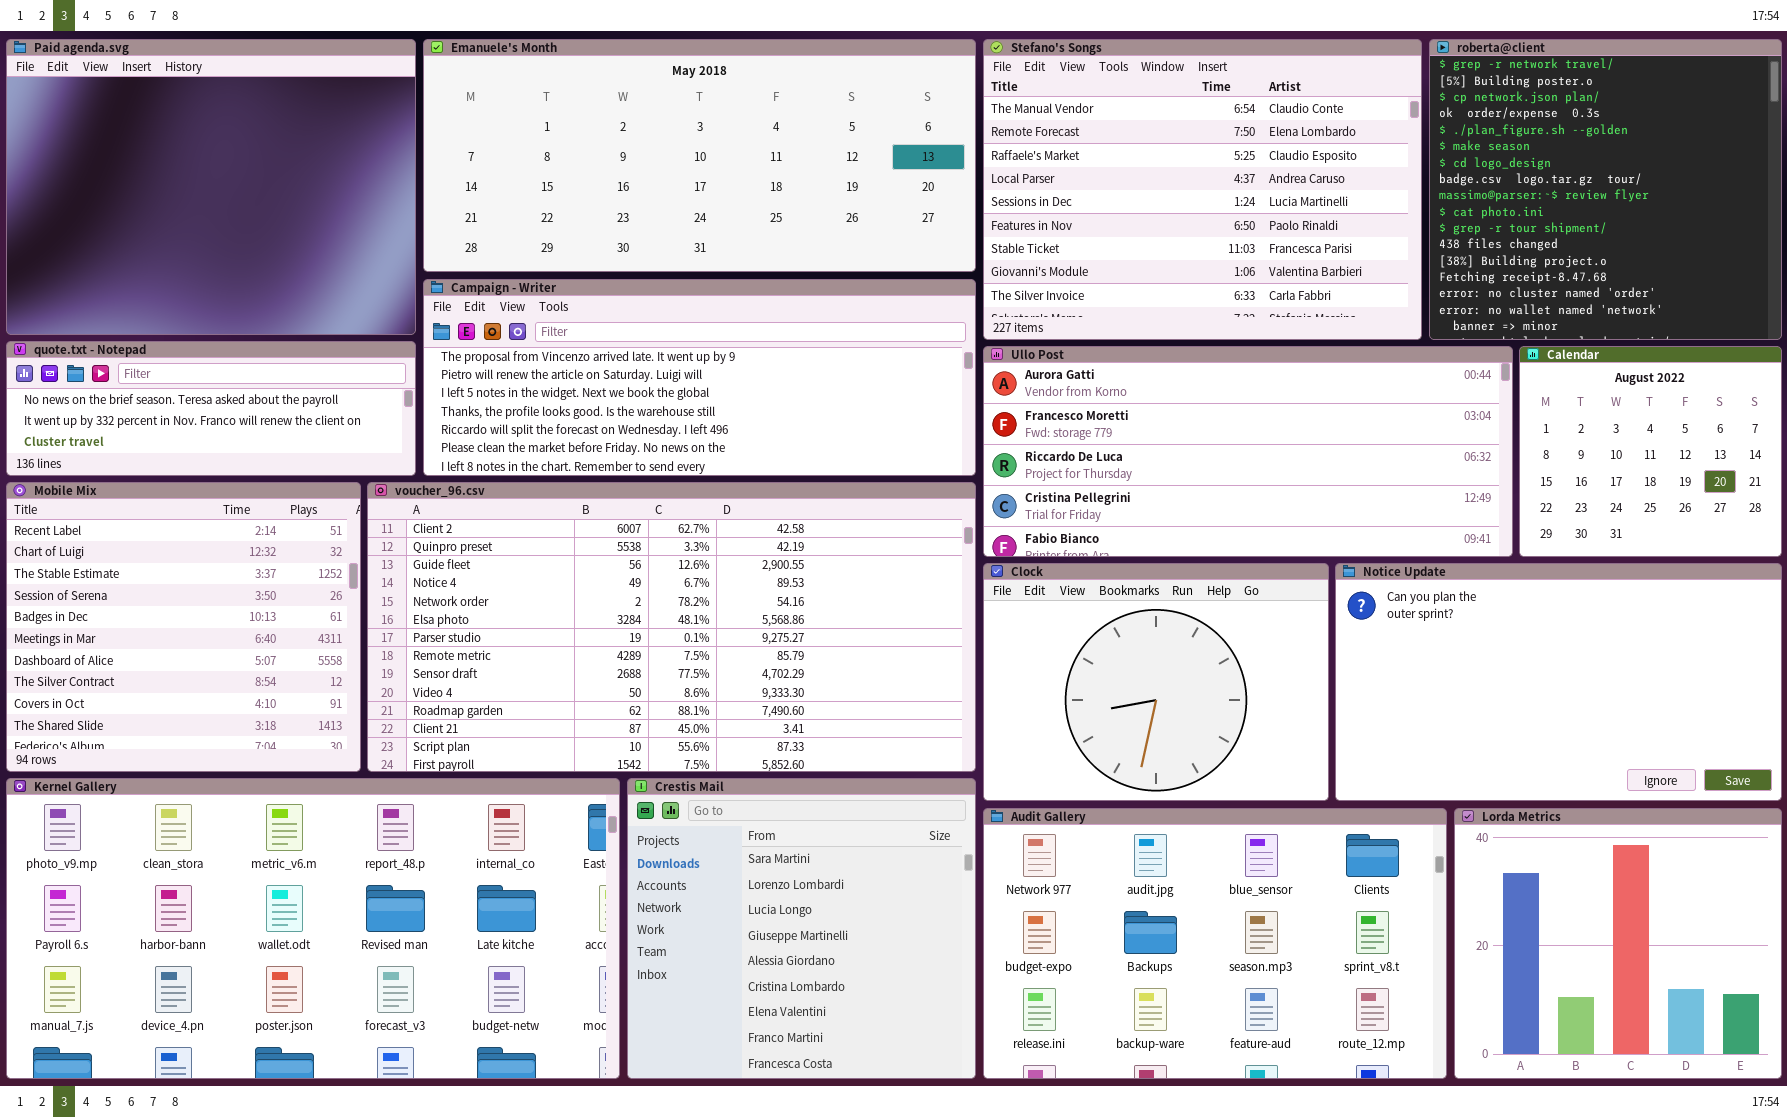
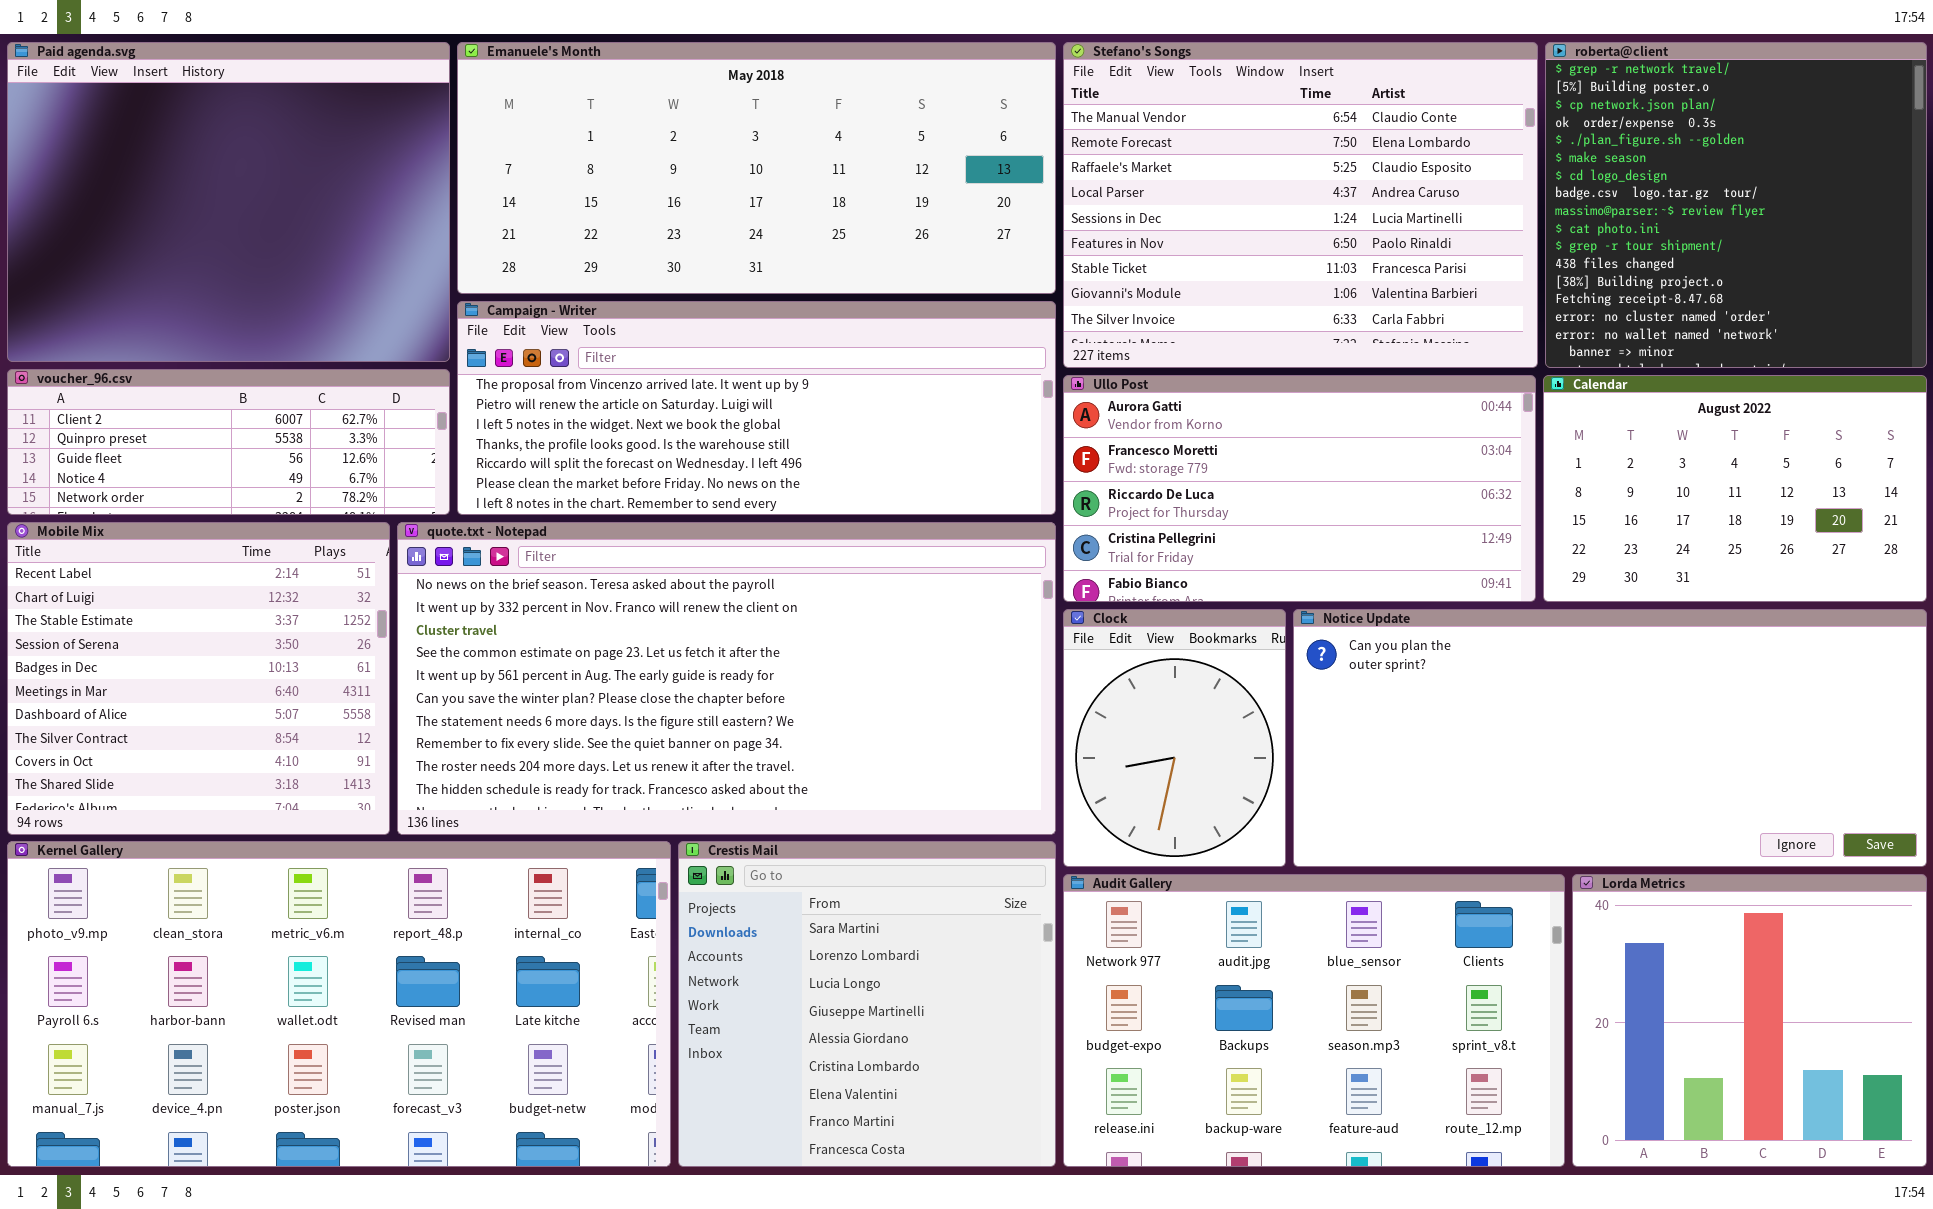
quote.txt - Notepad: [6,341,416,476] -> [397,522,1056,835], moved, resized
Ullo Post: [983,346,1513,557] -> [1063,375,1536,602], resized
Calendar: [1519,346,1782,557] -> [1543,375,1927,602], resized
voucher_96.csv: [367,482,976,772] -> [7,369,450,515], moved, resized
Clock: [983,563,1329,801] -> [1063,609,1286,867], resized
Notice Update: [1335,563,1782,801] -> [1293,609,1927,867], resized

